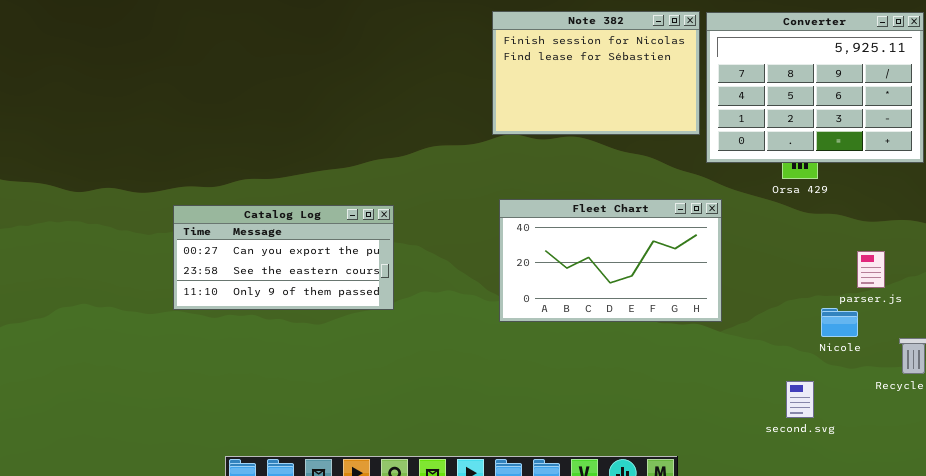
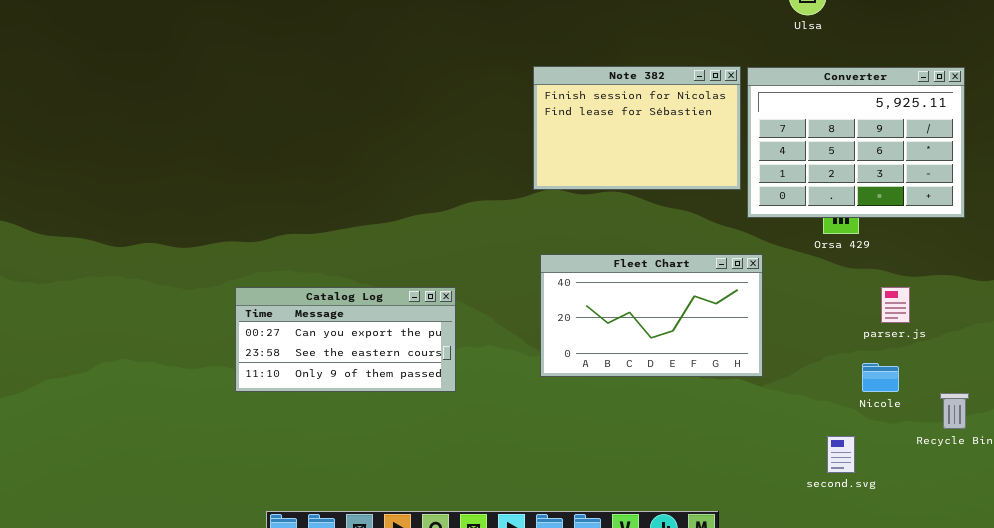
Catalog Log: [173,205,394,310] -> [235,287,456,392], moved
parser.js: [857,251,885,288] -> [881,287,910,323], moved

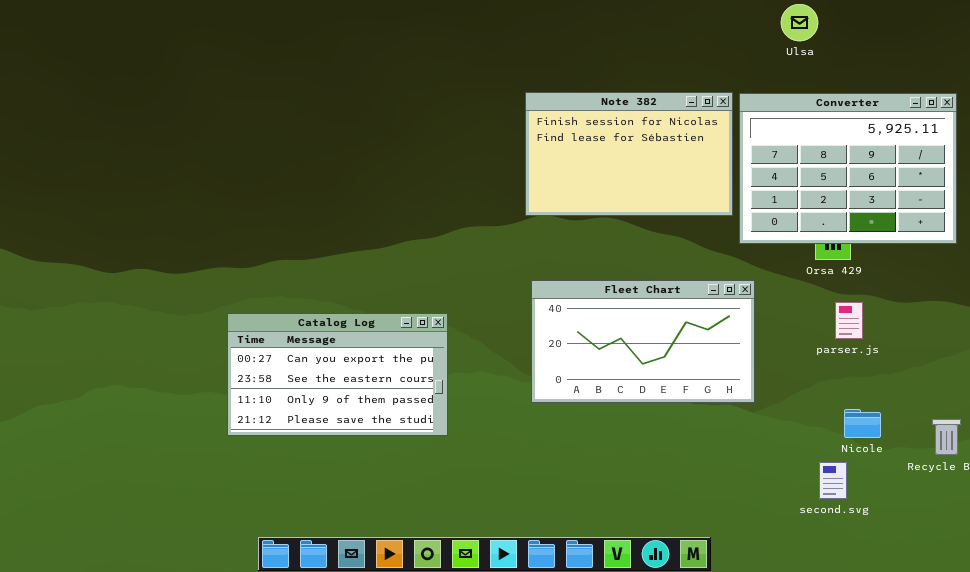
Catalog Log: [235,287,456,392] -> [227,313,448,436], resized
parser.js: [881,287,910,323] -> [835,302,863,339], moved
Nicole: [862,363,899,392] -> [844,409,881,438], moved

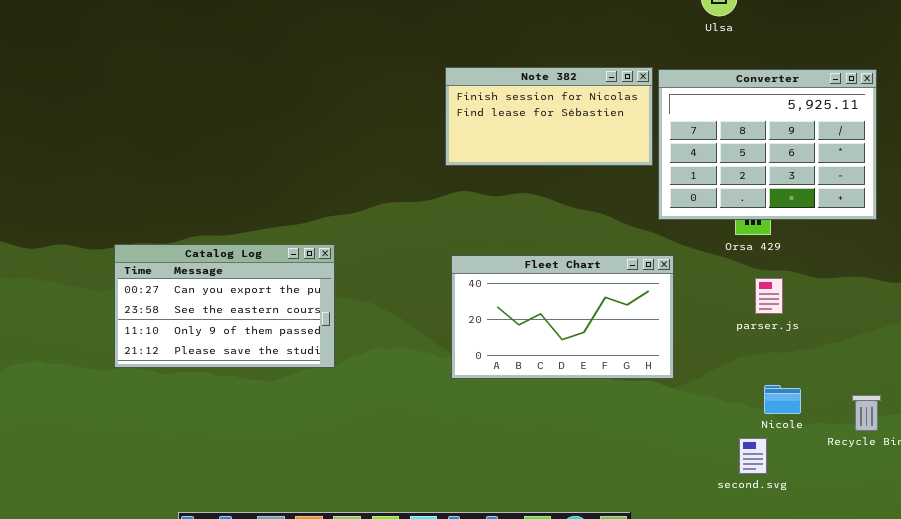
Note 382: [525,92,733,216] -> [445,67,653,166], resized
Catalog Log: [227,313,448,436] -> [114,244,335,368], moved

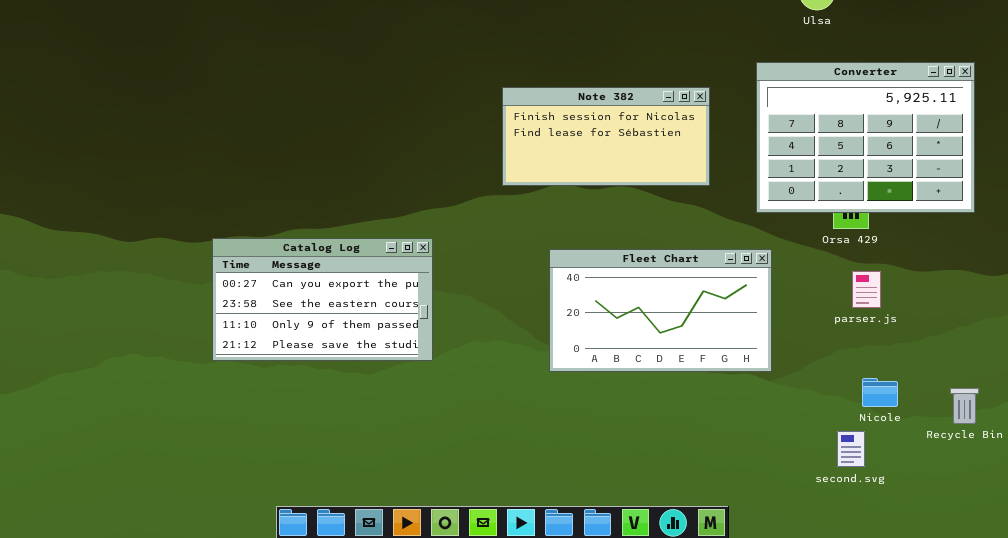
Note 382: [445,67,653,166] -> [502,87,710,186], moved

